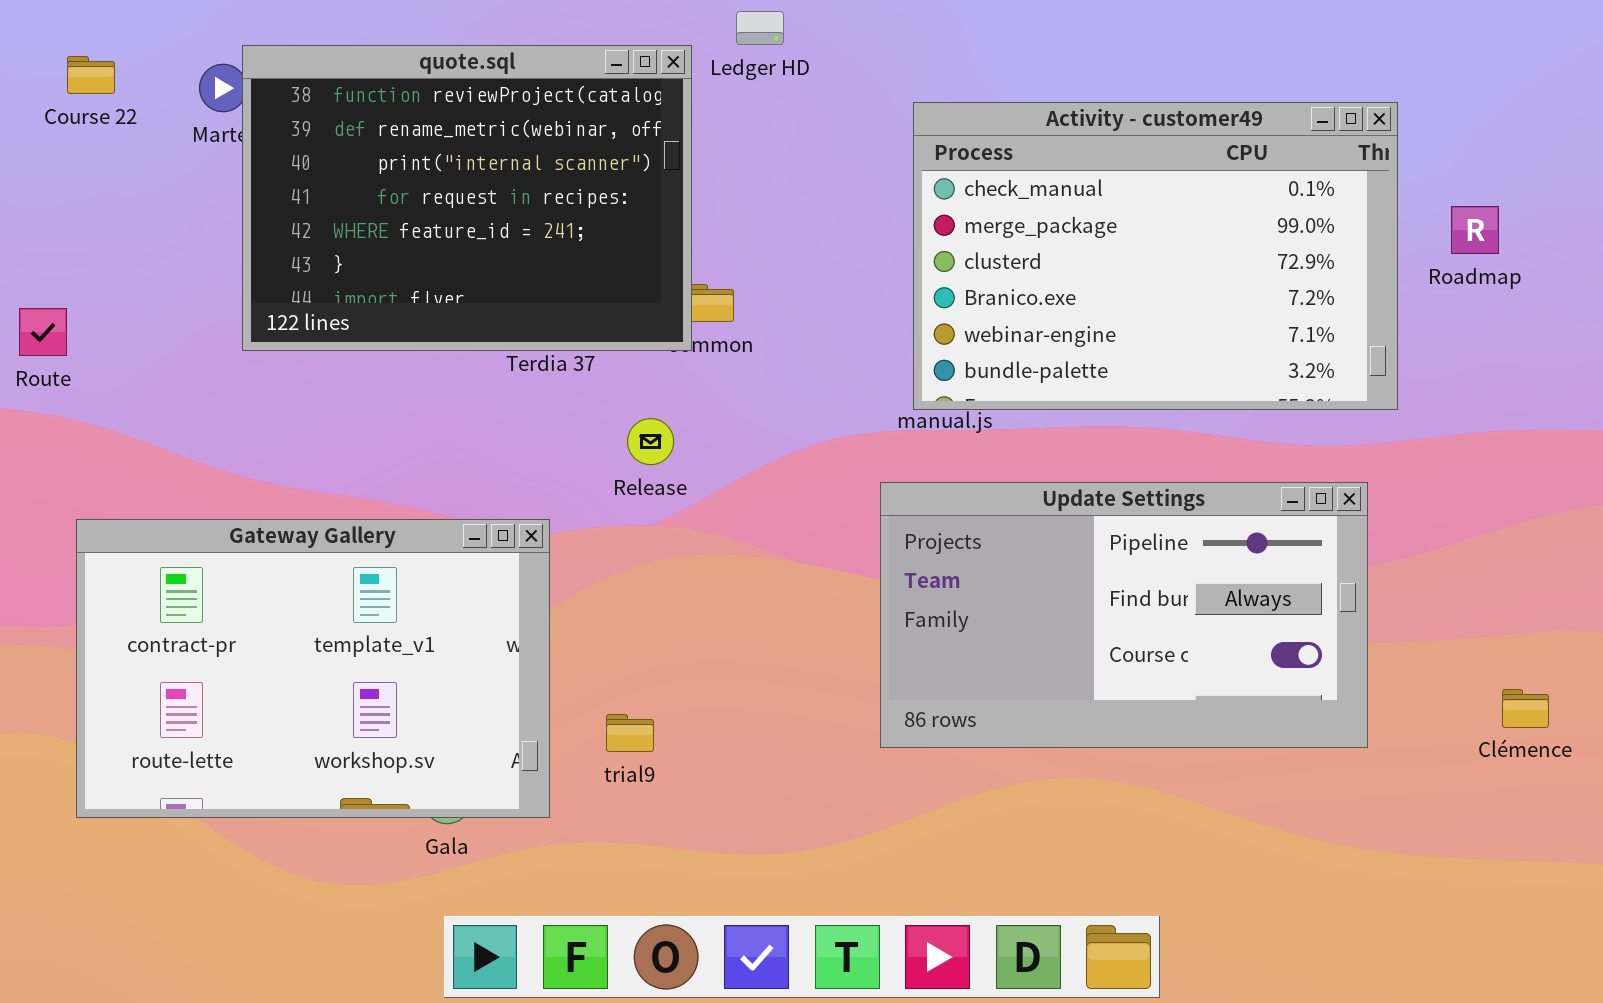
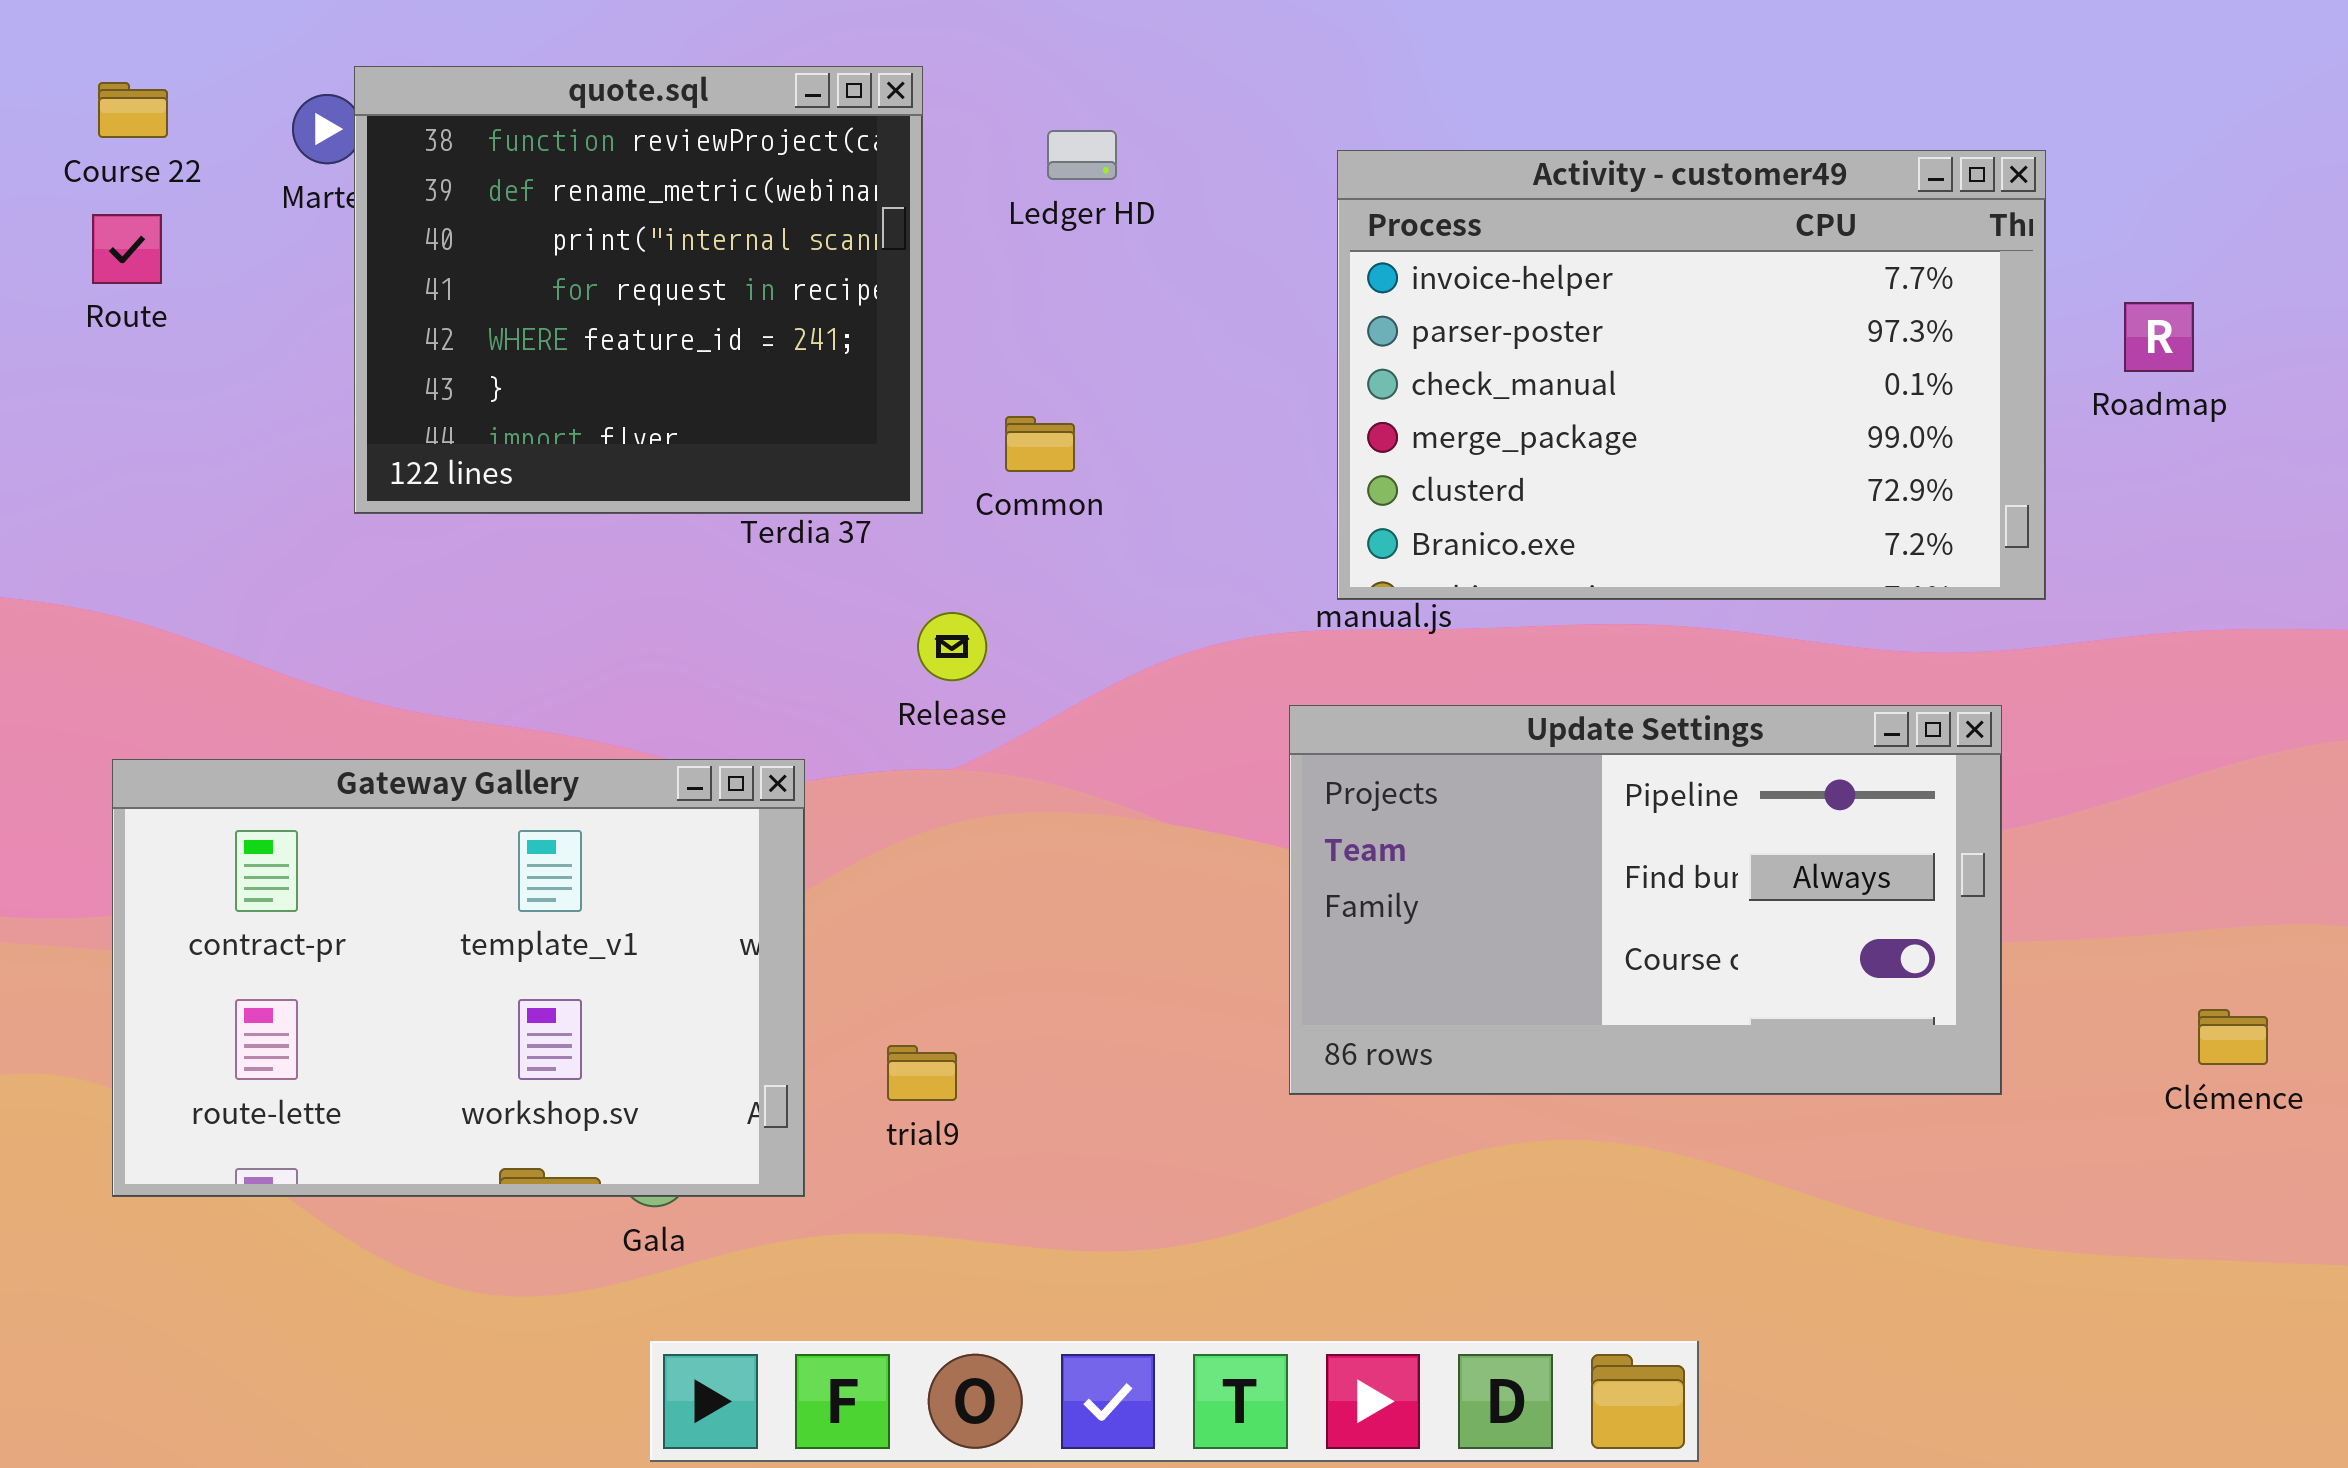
Ledger HD: [736,11,784,45] -> [1047,130,1117,180], moved
quote.sql: [242,45,692,351] -> [354,66,923,514], resized
Activity - customer49: [913,102,1398,410] -> [1337,150,2046,600], scrolled up 2 rows
Route: [19,308,67,356] -> [92,214,162,284], moved

